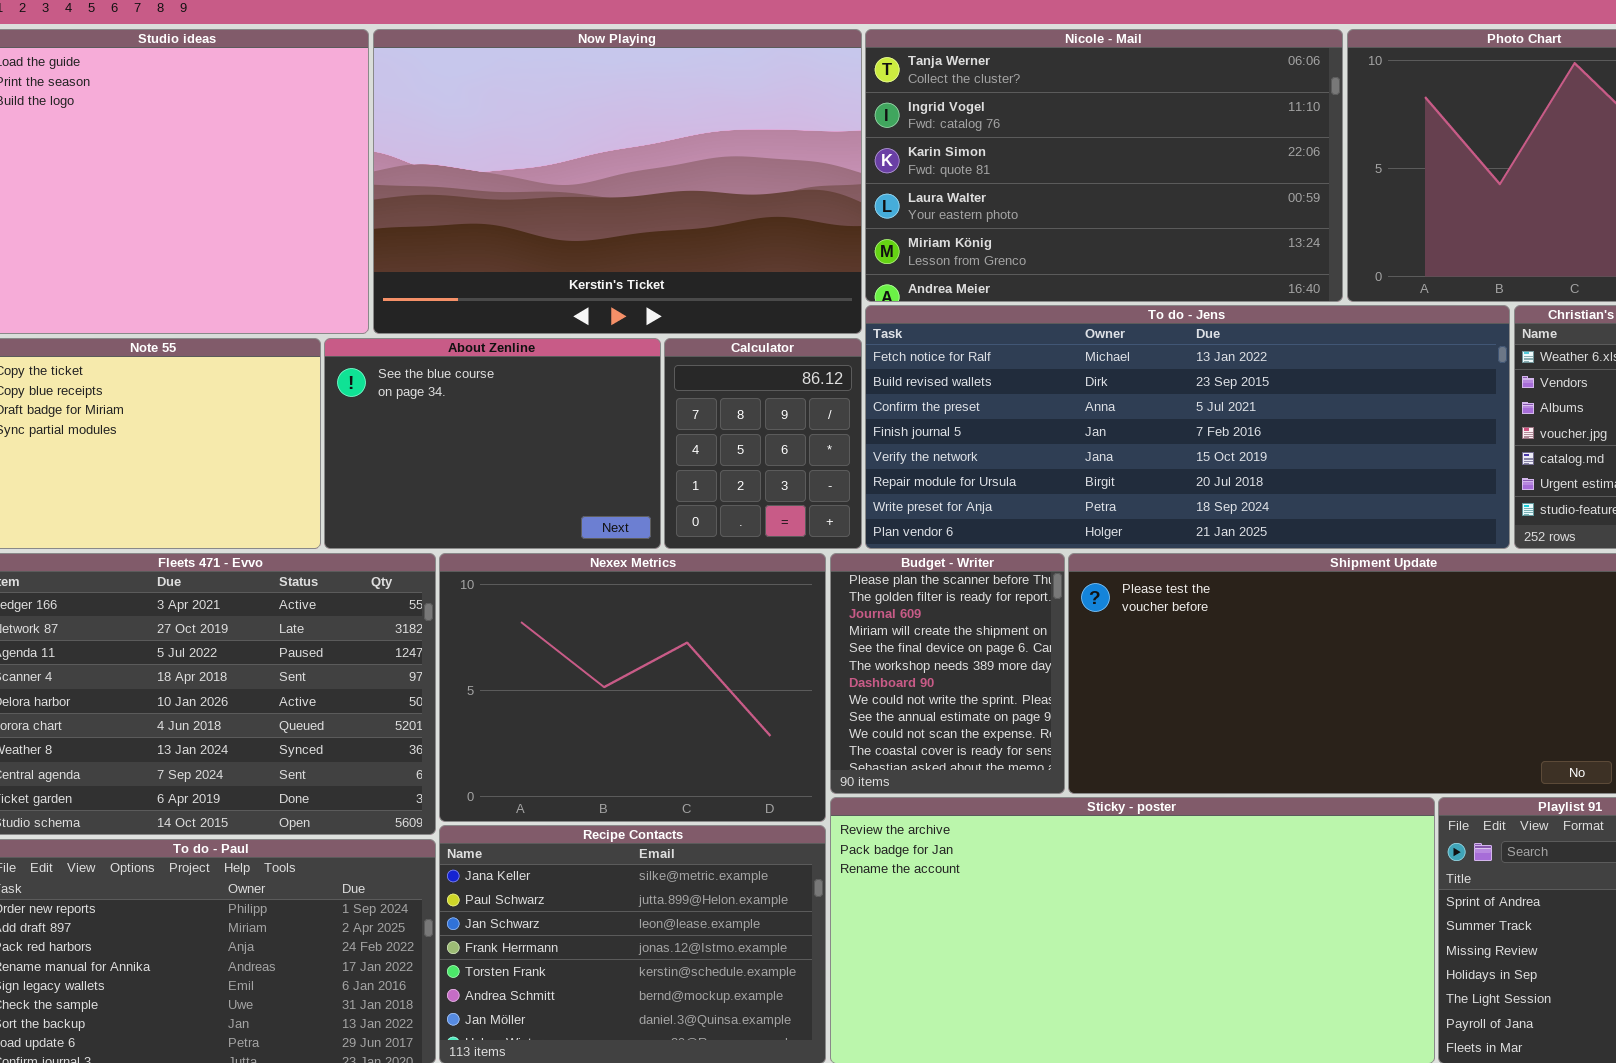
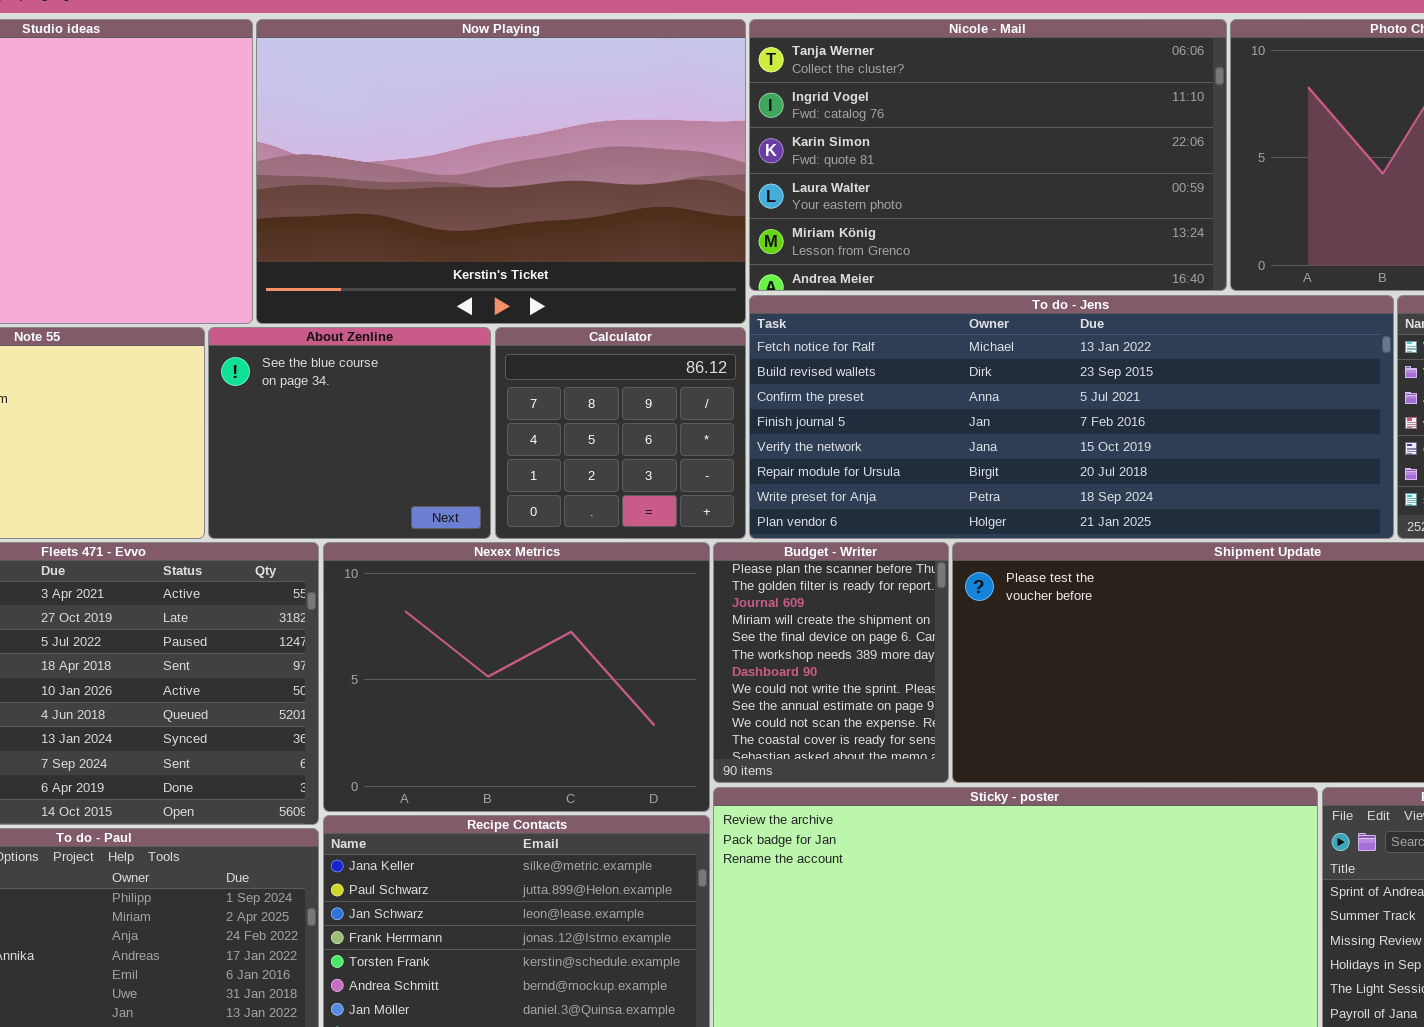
About Zenline: [324,338,661,549] -> [208,327,491,539], resized
Calculator: [664,338,862,549] -> [495,327,746,539], resized

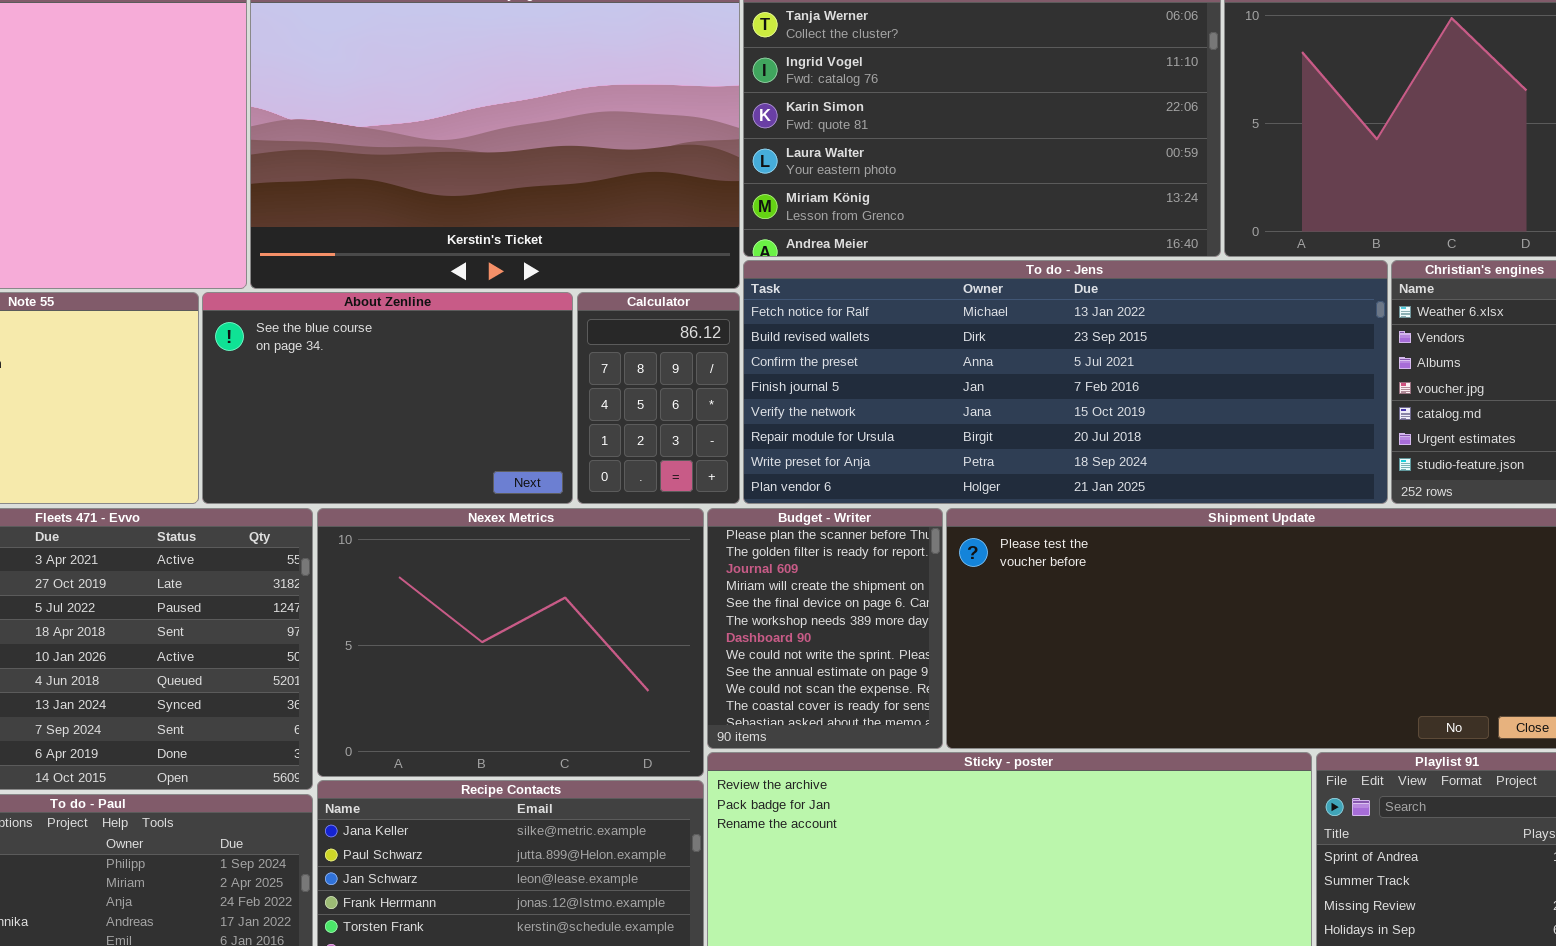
About Zenline: [208,327,491,539] -> [202,292,573,504], resized
Calculator: [495,327,746,539] -> [577,292,740,504], resized

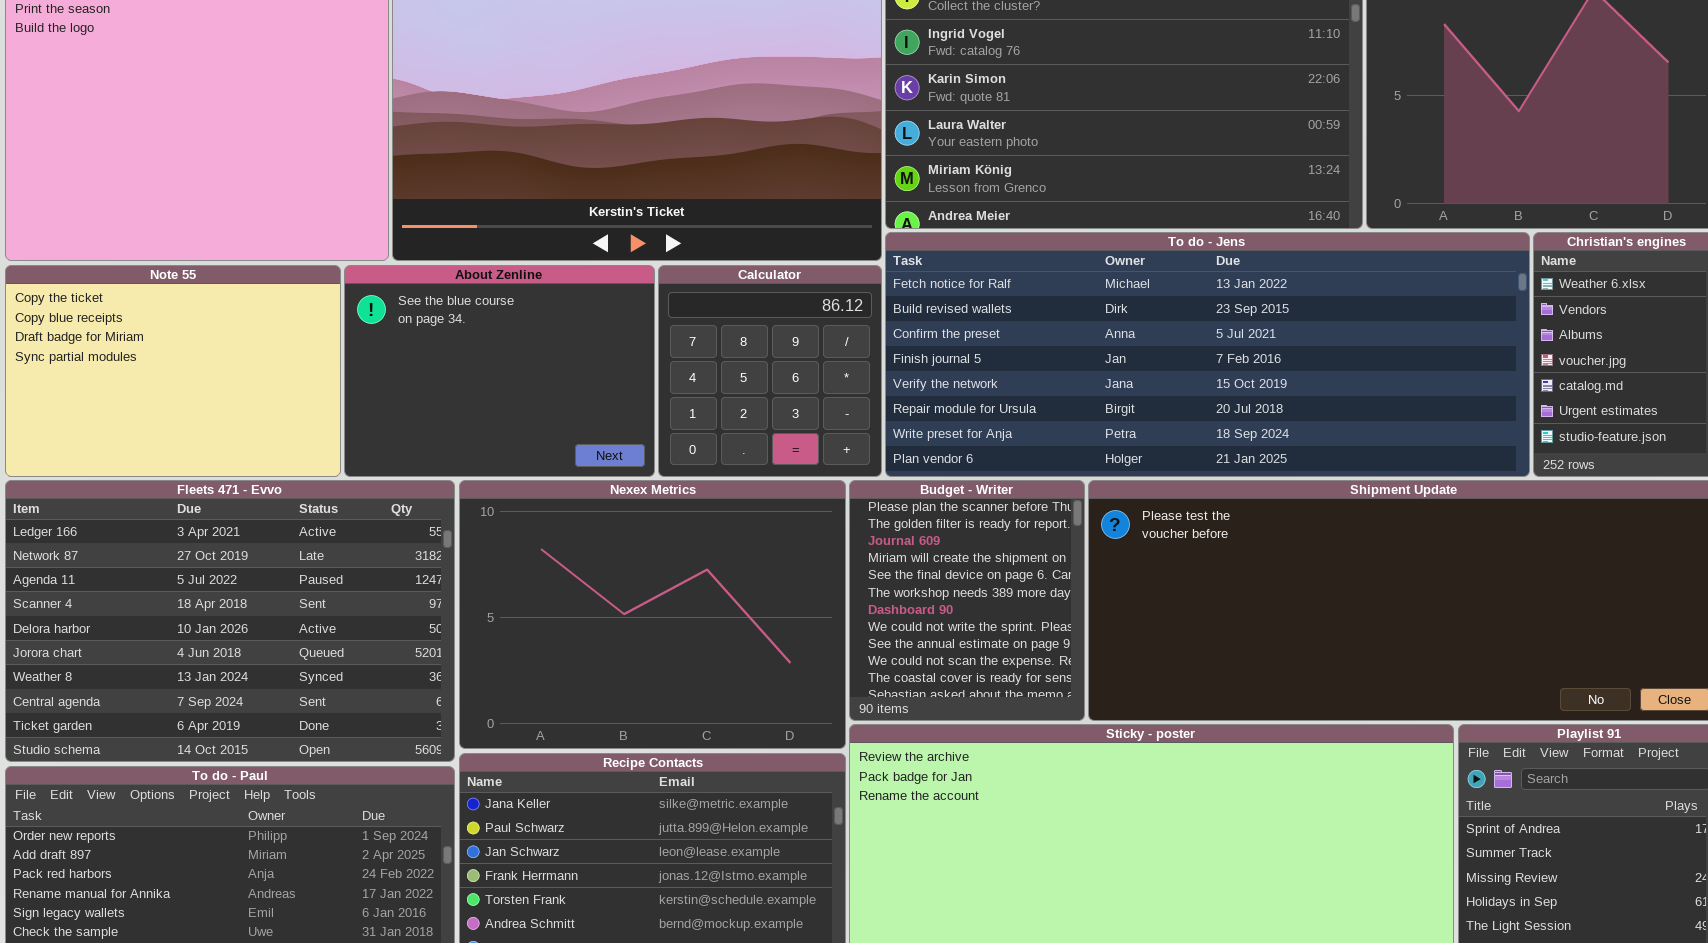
About Zenline: [202,292,573,504] -> [344,265,655,477], resized
Calculator: [577,292,740,504] -> [658,265,882,477], resized

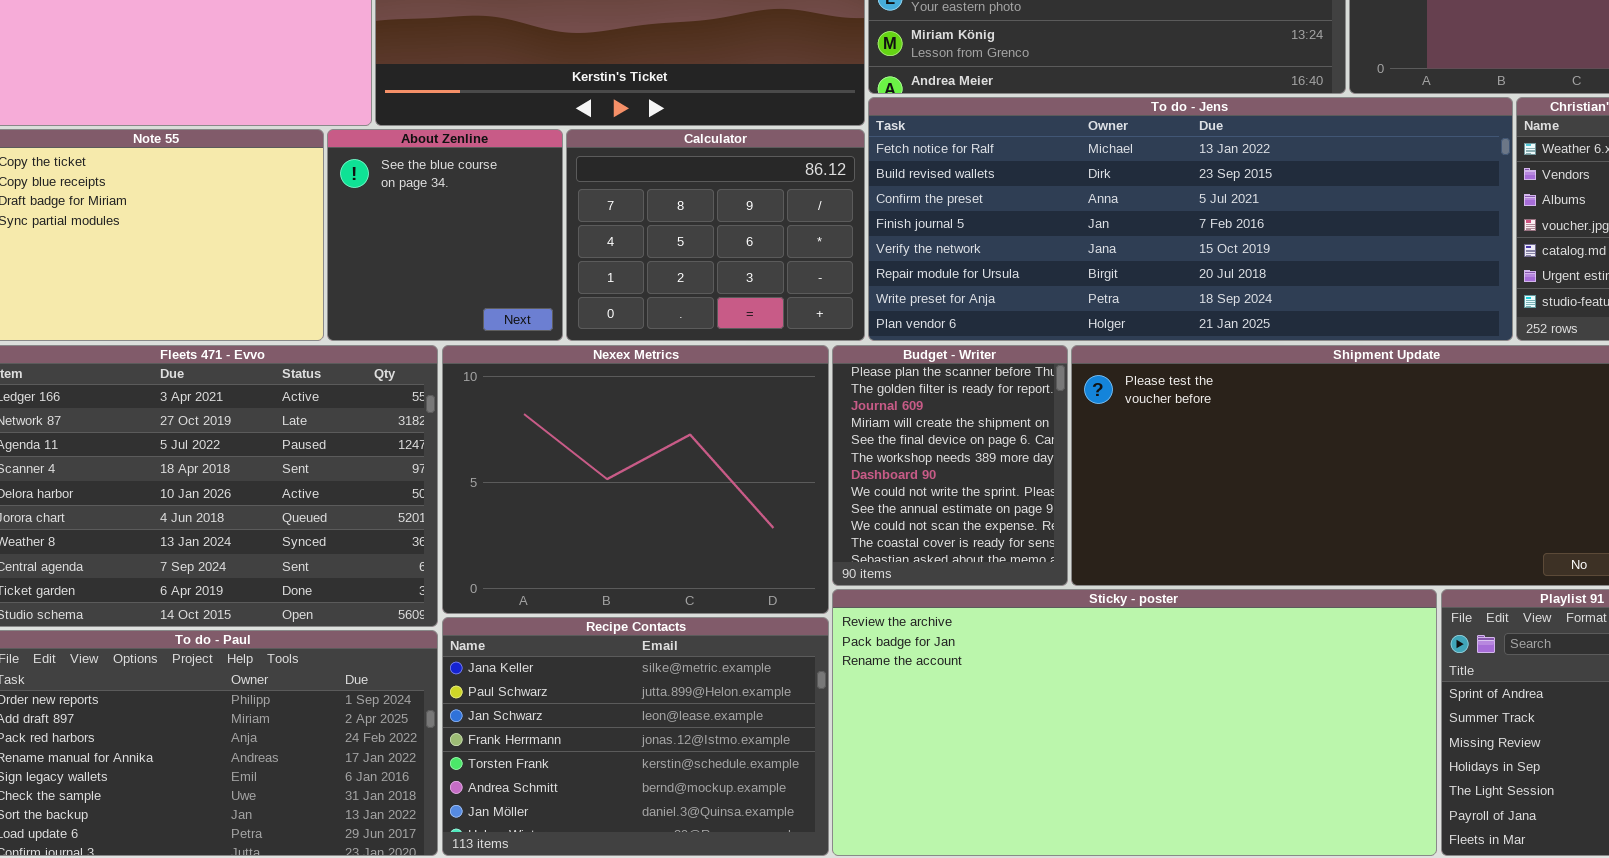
About Zenline: [344,265,655,477] -> [327,129,563,341], resized
Calculator: [658,265,882,477] -> [566,129,865,341], resized

